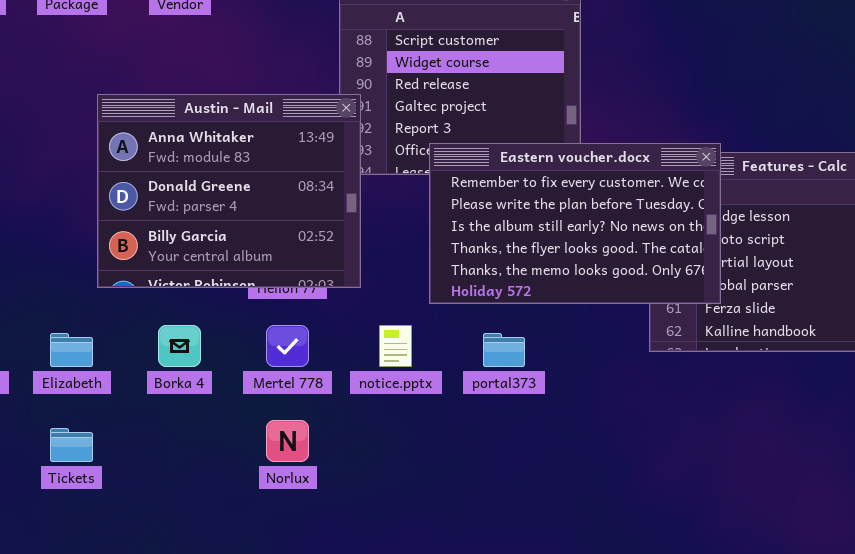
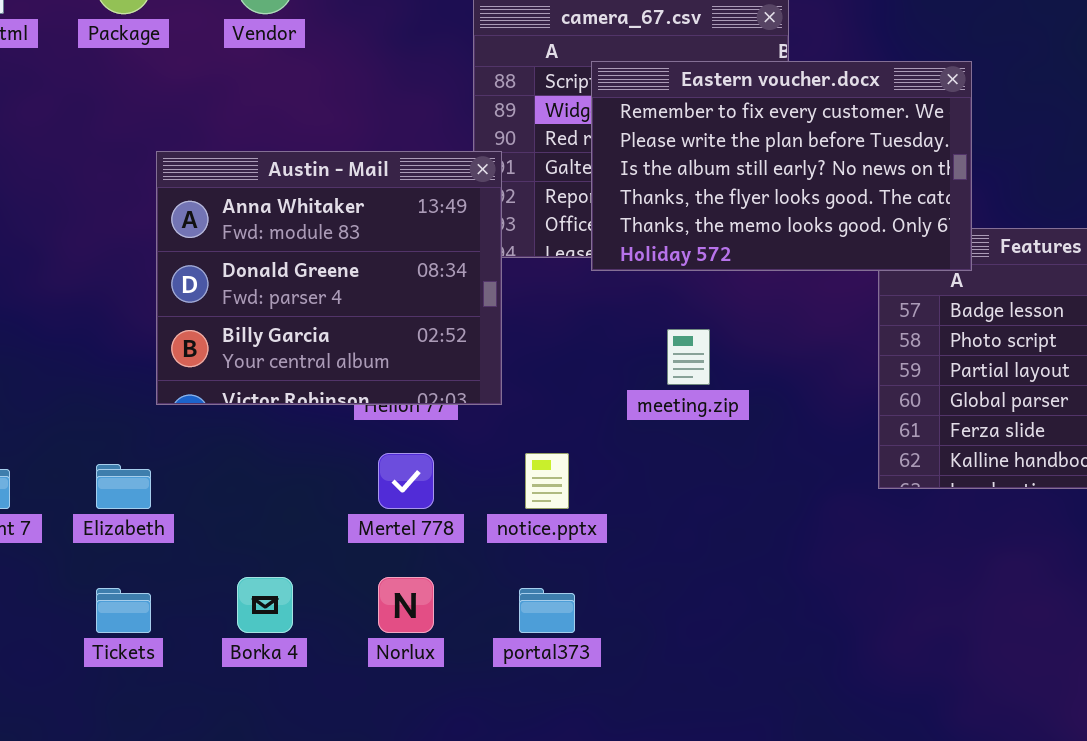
Eastern voucher.docx: [429,143,721,304] -> [591,61,972,271], moved
Borka 4: [158,325,201,367] -> [237,577,293,633], moved
portal373: [483,333,525,367] -> [519,588,575,633], moved

